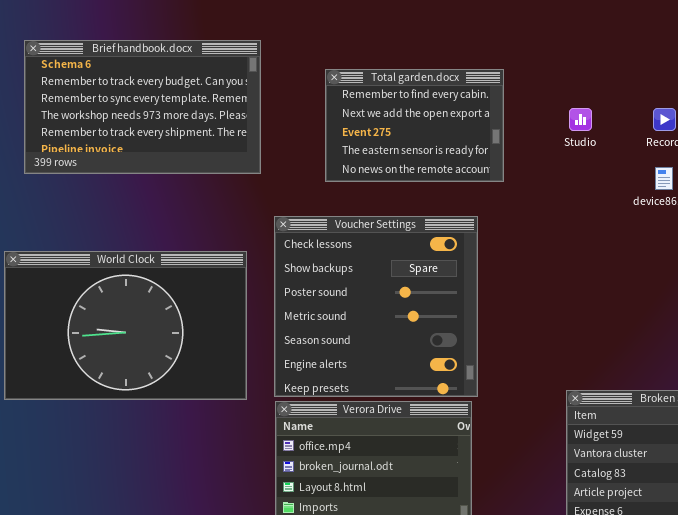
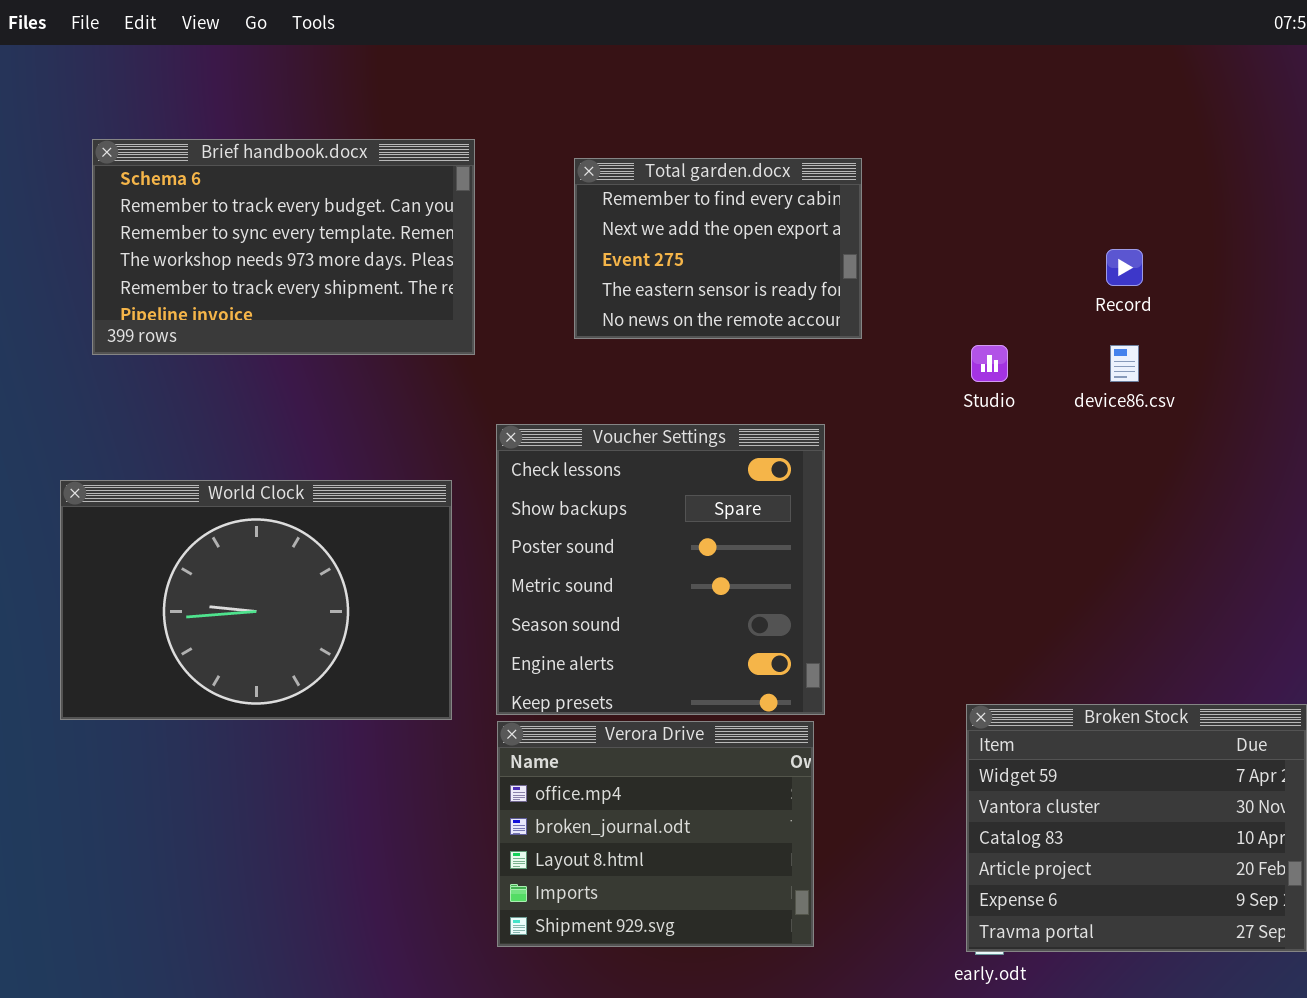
Total garden.docx: [325,69,504,182] -> [574,158,862,339], moved
Studio: [569,108,592,131] -> [971,345,1008,382], moved

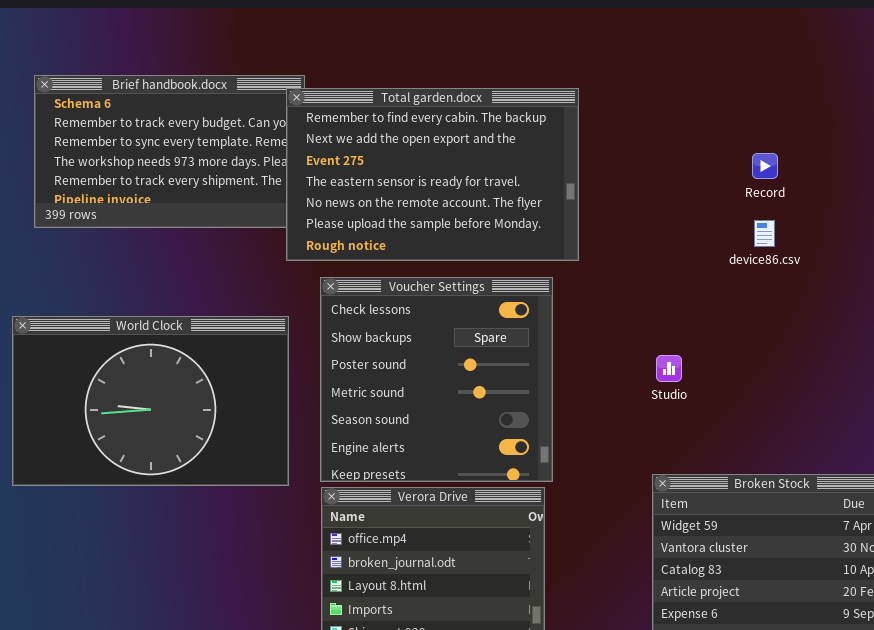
Total garden.docx: [574,158,862,339] -> [286,88,579,261], resized
Studio: [971,345,1008,382] -> [656,355,682,382], moved

